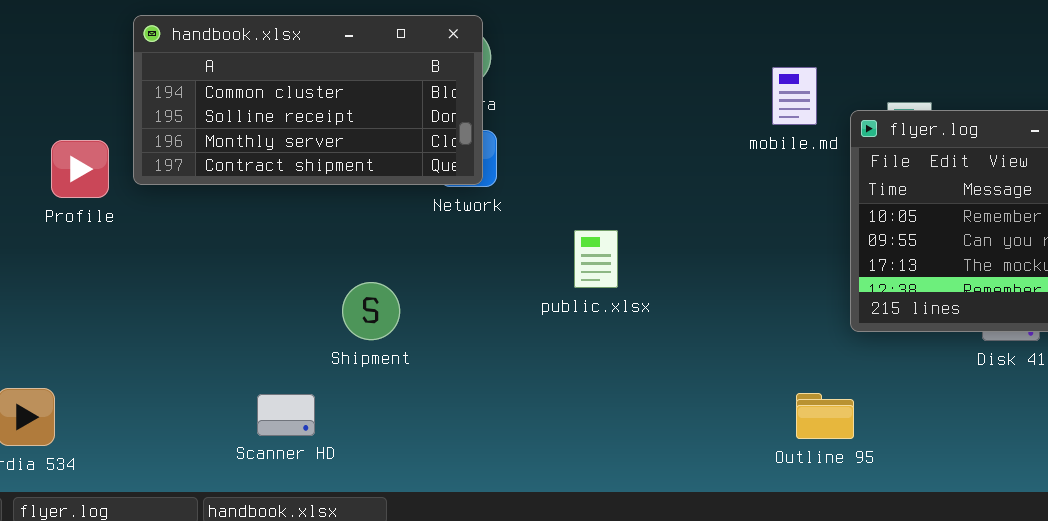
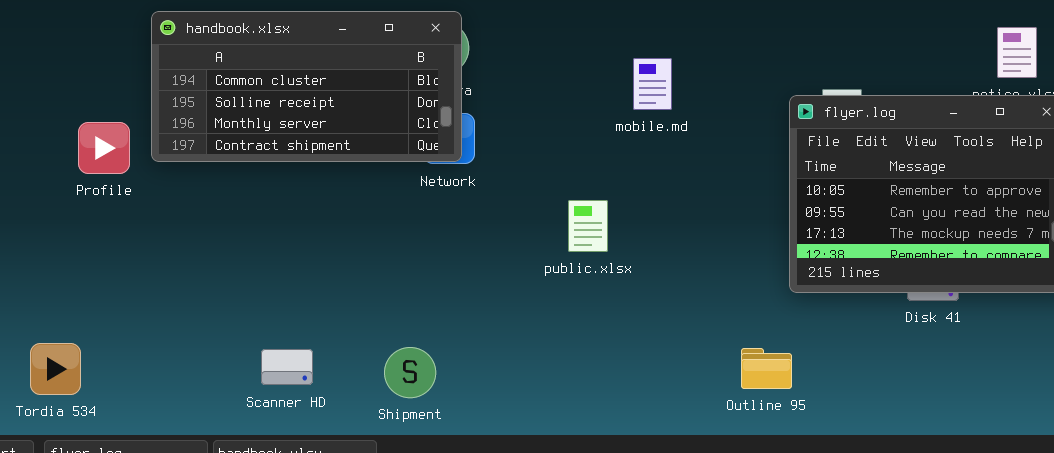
mobile.md: [772,67,817,125] -> [633,58,672,110], moved
public.xlsx: [574,230,618,288] -> [568,200,608,252], moved
Shipment: [342,282,400,340] -> [384,347,436,398], moved

